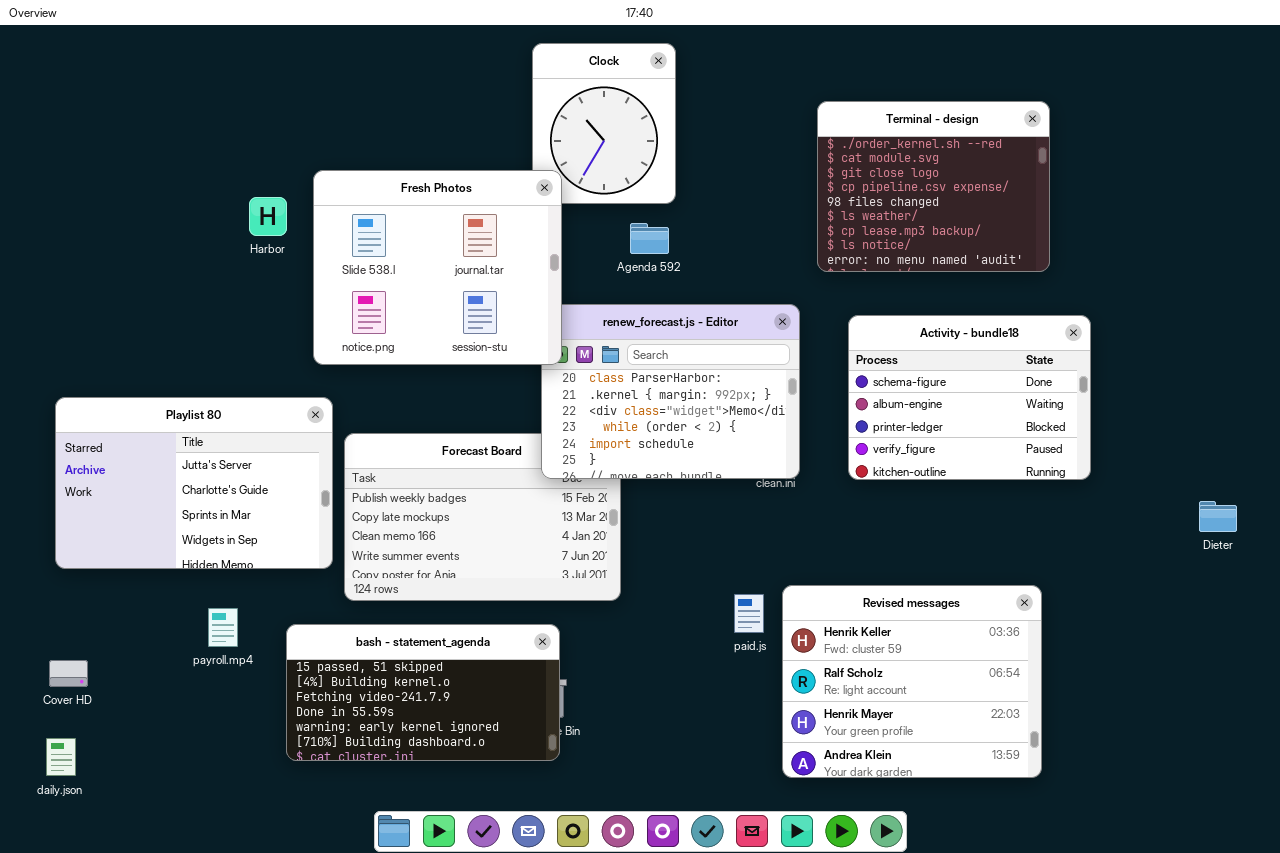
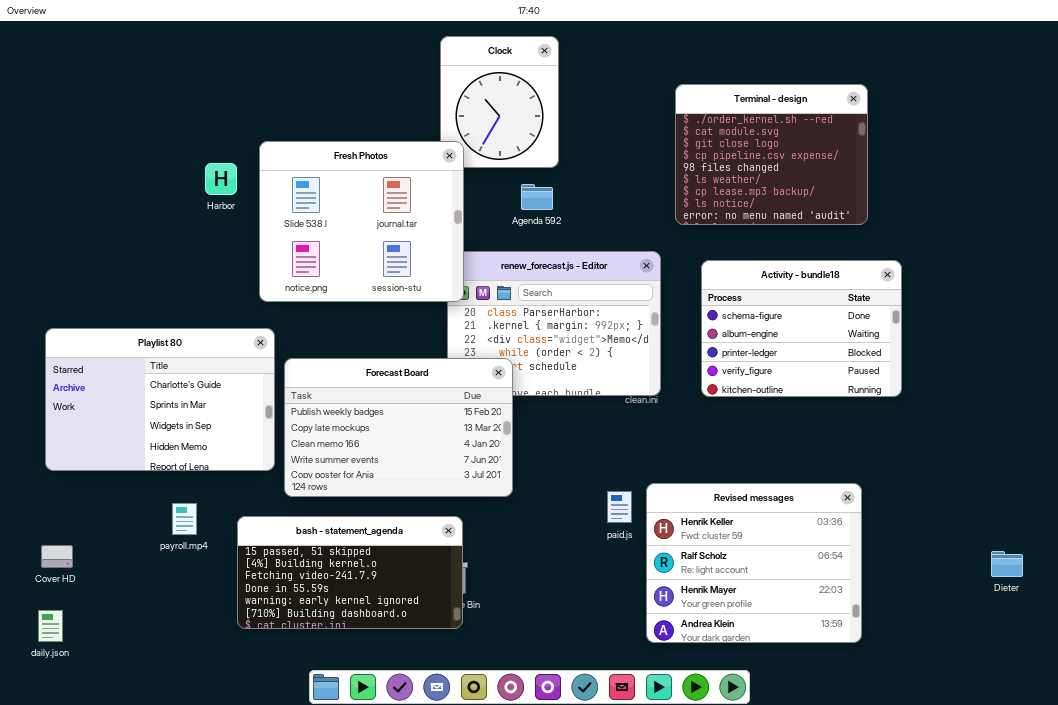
Playlist 80: [55,397,333,569] -> [45,328,275,471], scrolled down 1 row
Forecast Board: [344,433,621,601] -> [284,358,513,497], raised
Dieter: [1199,501,1237,532] -> [991,551,1023,577], moved

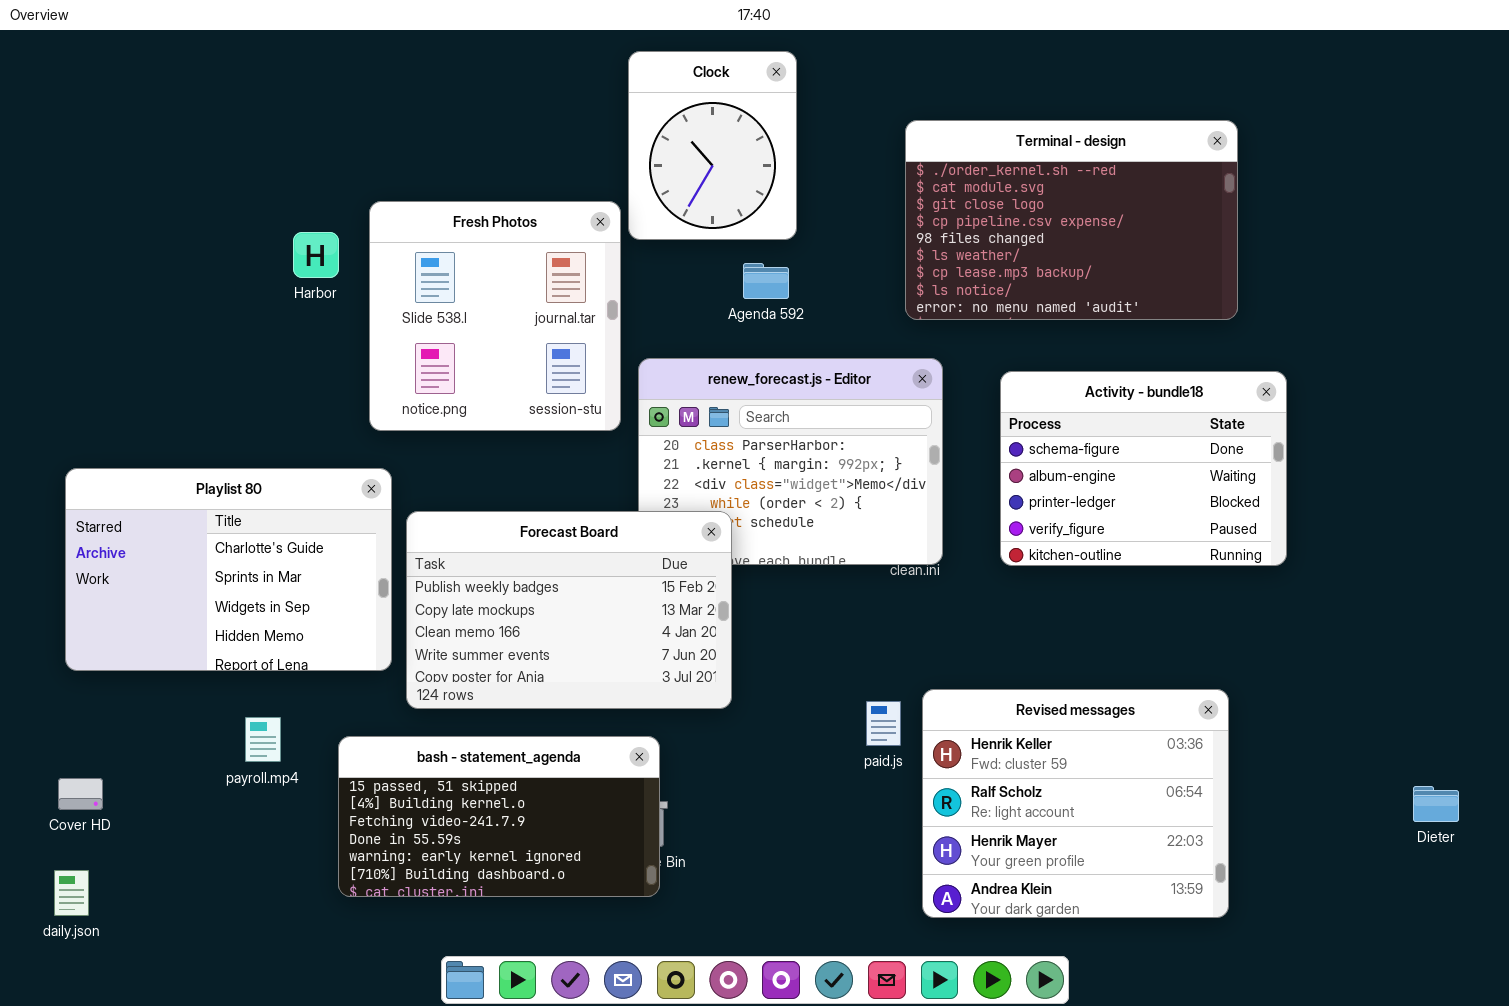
Terminal - design: [675,84,868,225] -> [905,120,1238,320], resized
Fresh Photos: [259,141,464,302] -> [369,201,621,431], resized

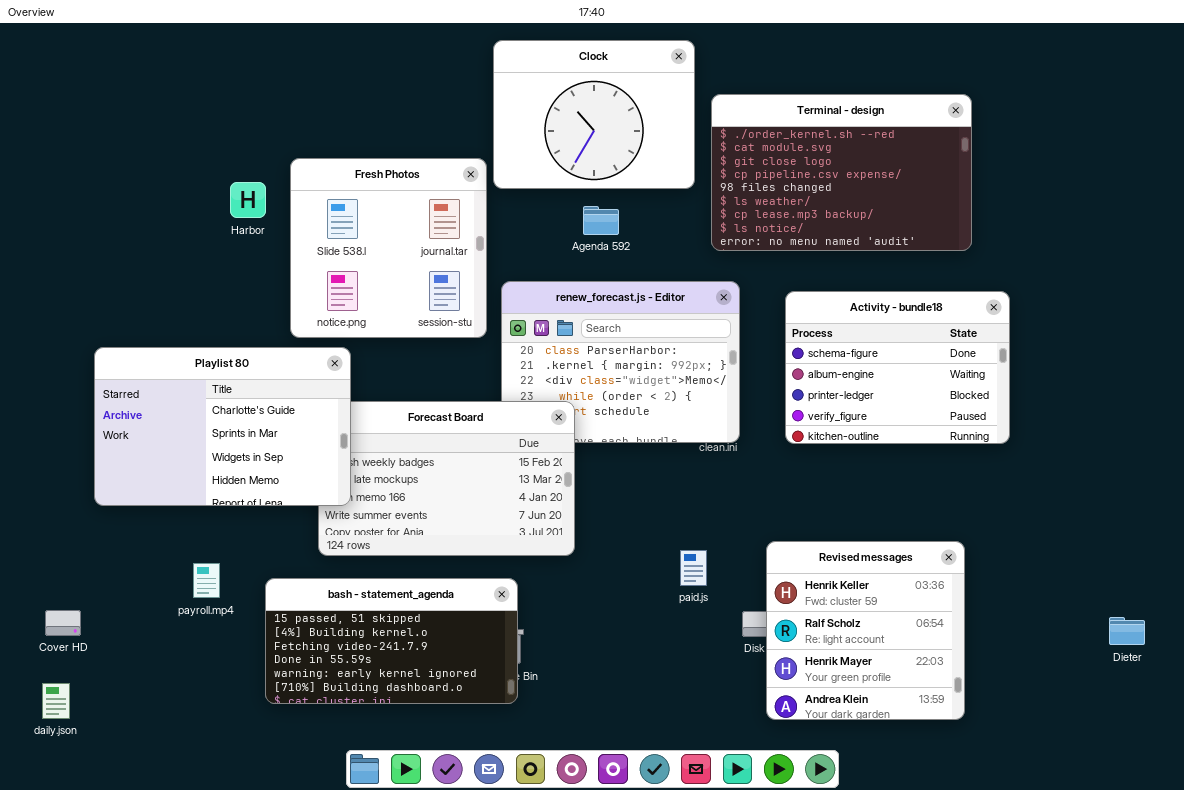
Clock: [628,51,797,240] -> [493,40,695,189], resized
Playlist 80: [65,468,392,671] -> [94,347,351,506], moved
Revised messages: [922,689,1229,918] -> [766,541,965,720], resized

